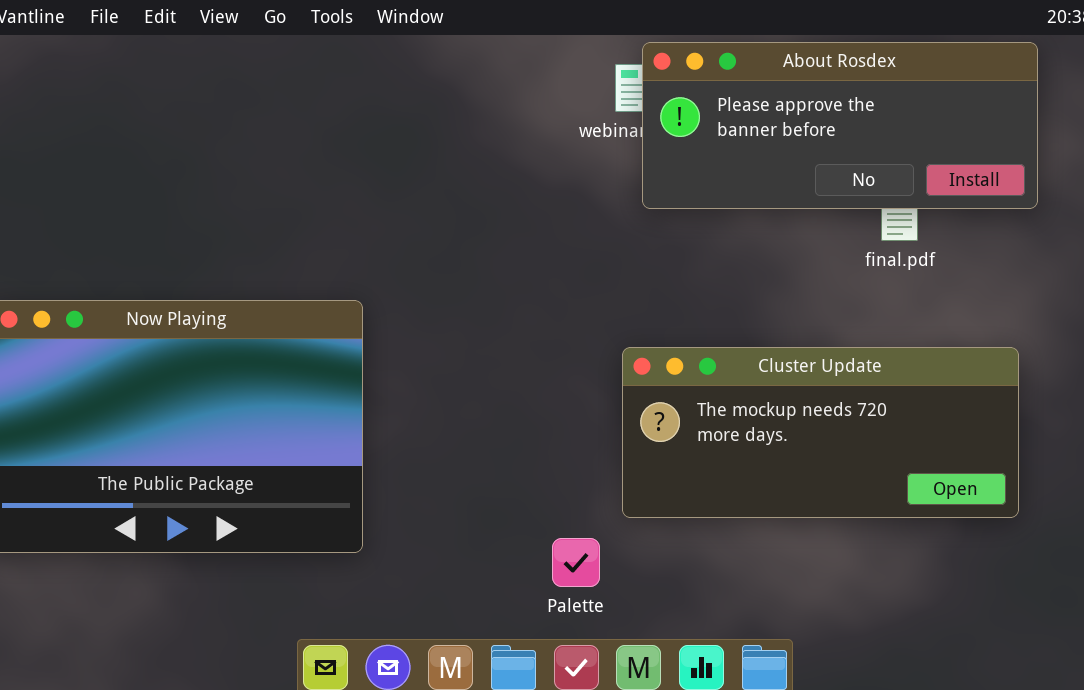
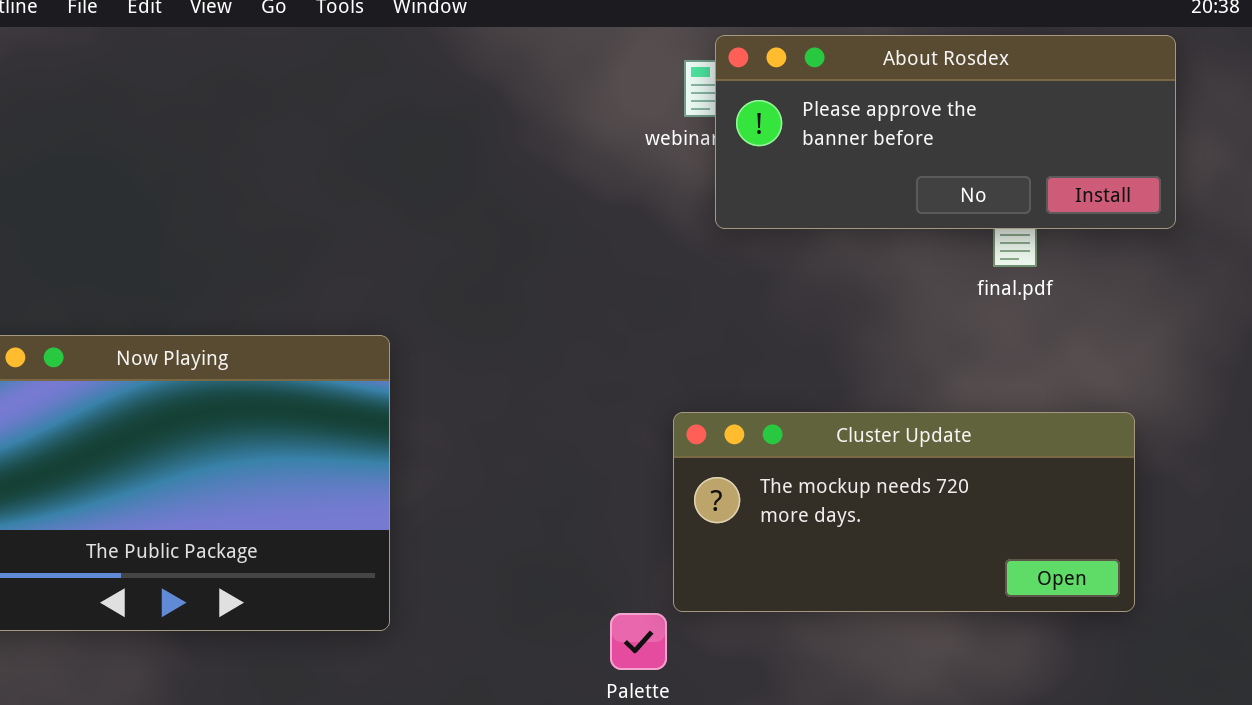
Cluster Update: [622,347,1019,518] -> [673,412,1135,612], moved

